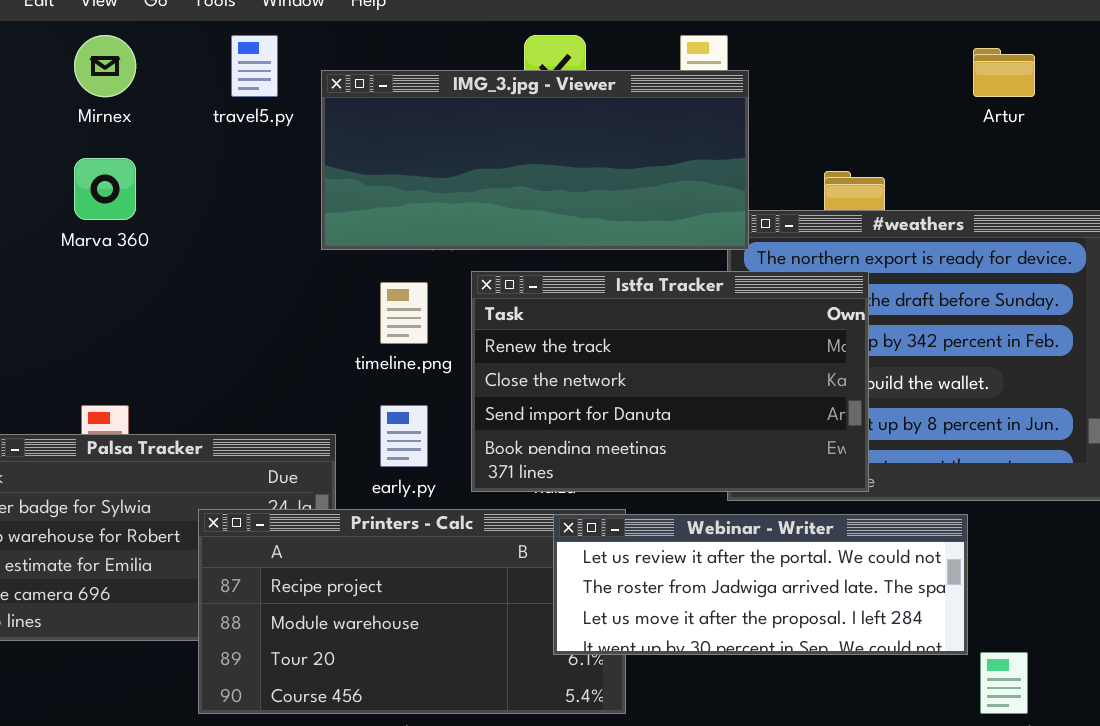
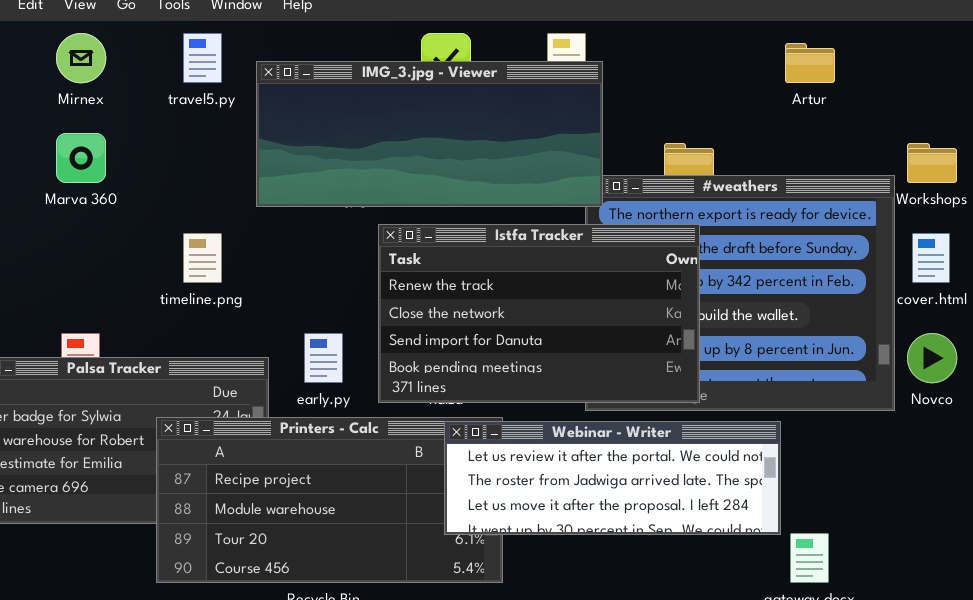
timeline.png: [380,282,428,344] -> [183,233,222,283], moved

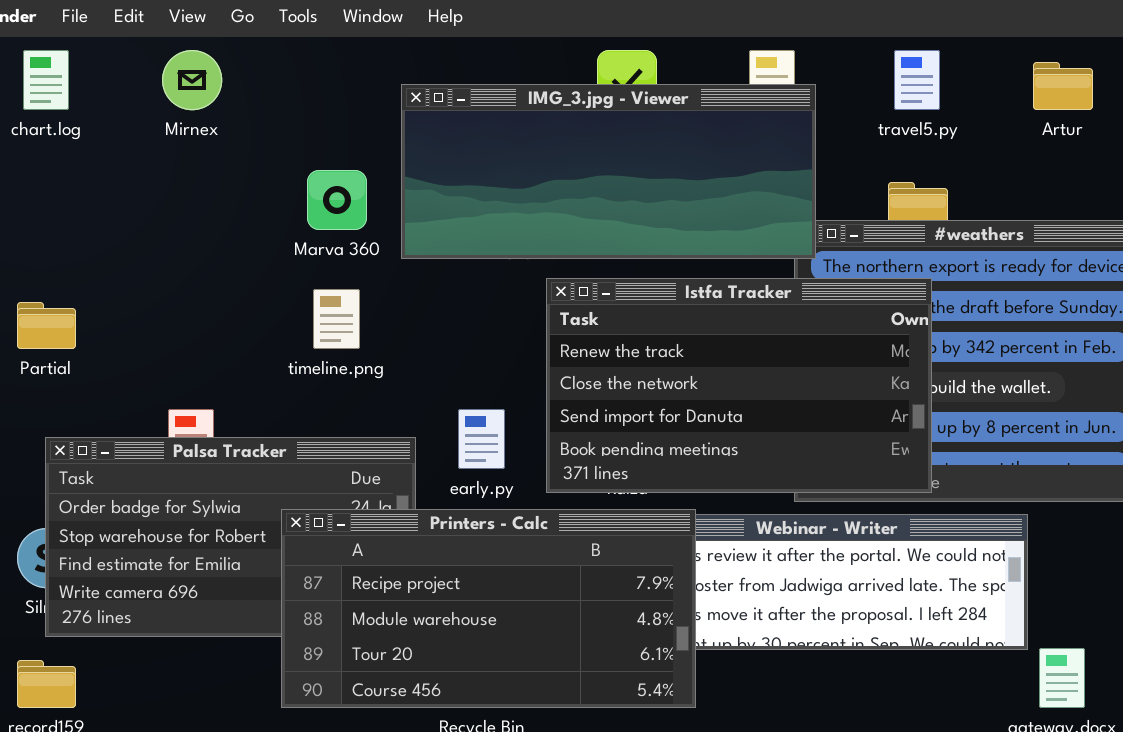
travel5.py: [183,33,222,83] -> [894,50,940,110], moved
Marva 360: [56,133,106,183] -> [307,170,367,230], moved
Printers - Calc: [156,417,503,583] -> [281,509,696,708], raised

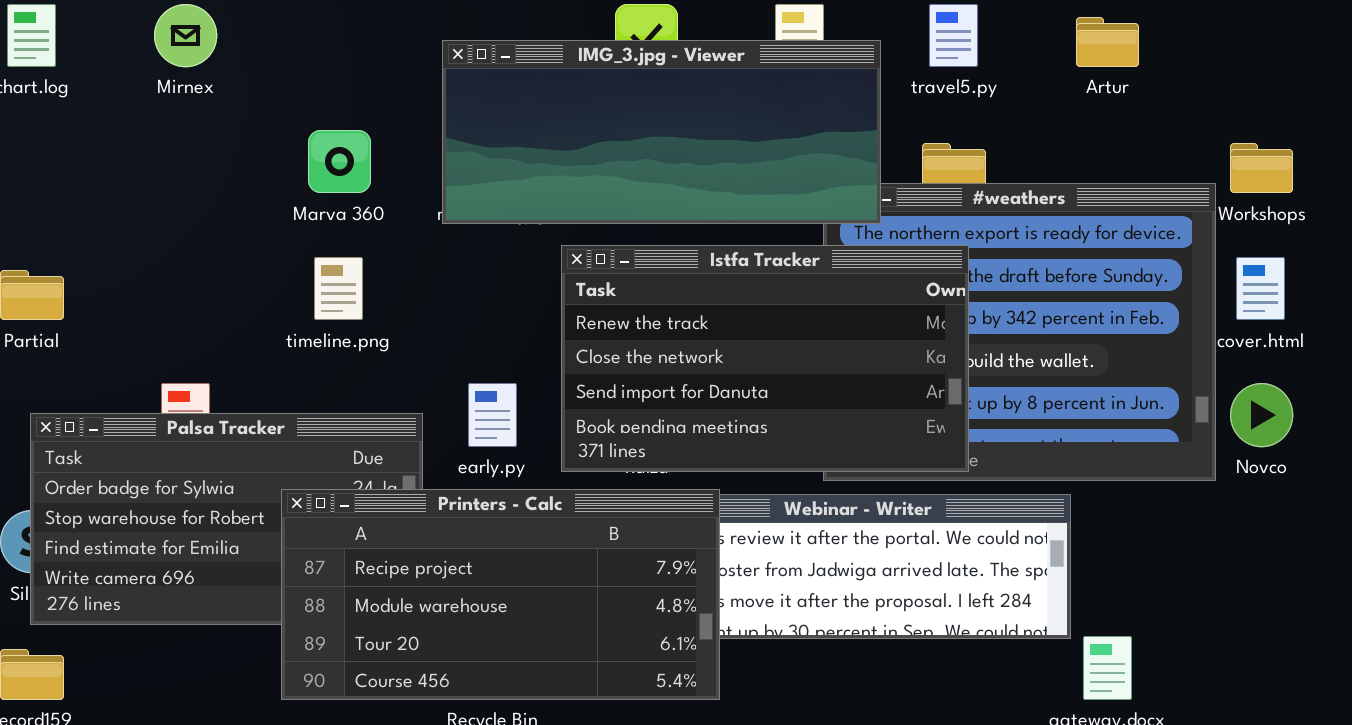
IMG_3.jpg - Viewer: [401,84,816,259] -> [442,40,881,224], moved

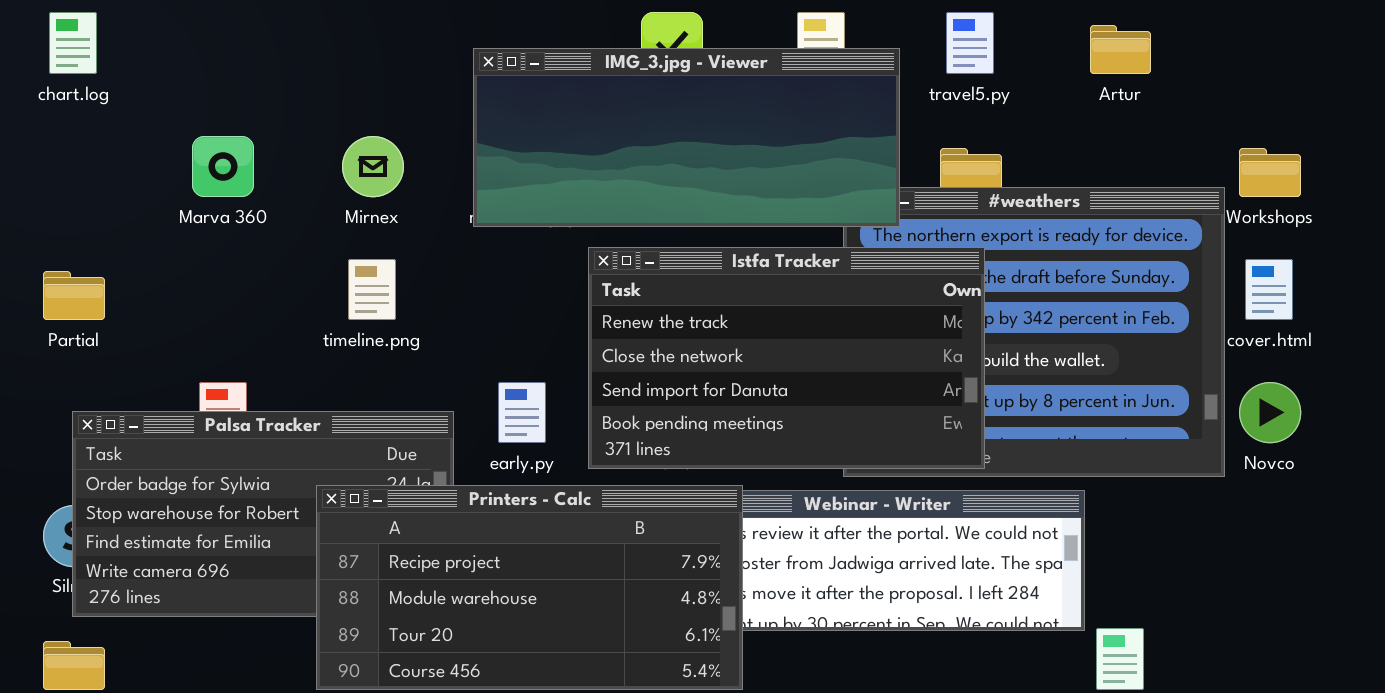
Mirnex: [154,4,217,67] -> [342,136,404,197], moved
Marva 360: [308,130,371,193] -> [192,136,254,197], moved

